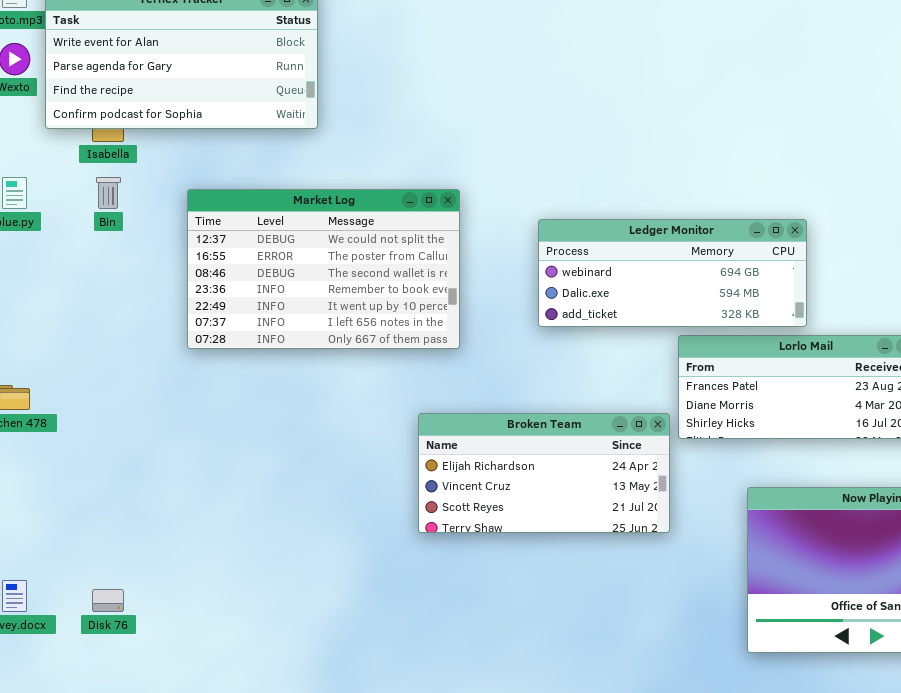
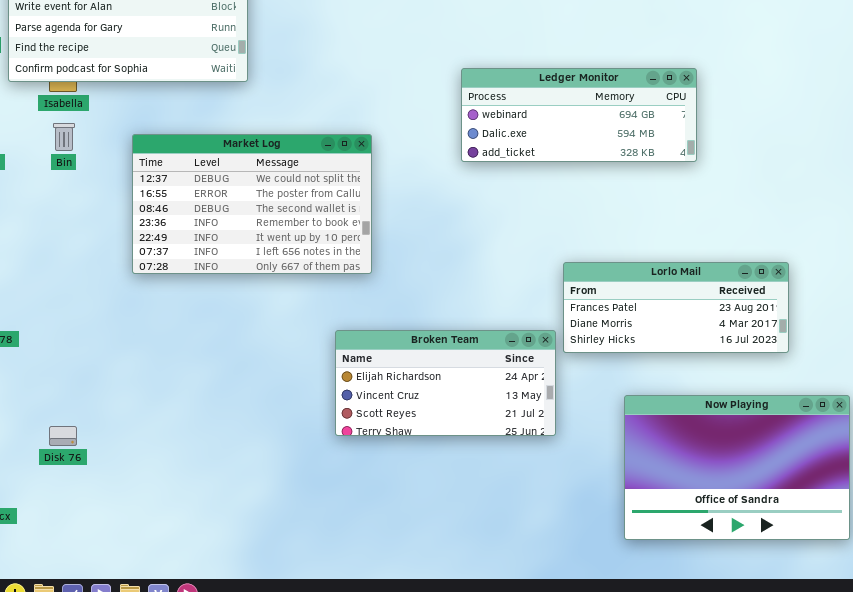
Ledger Monitor: [538,219,807,327] -> [461,68,697,162], moved
Disk 76: [92,589,124,612] -> [49,426,77,446], moved

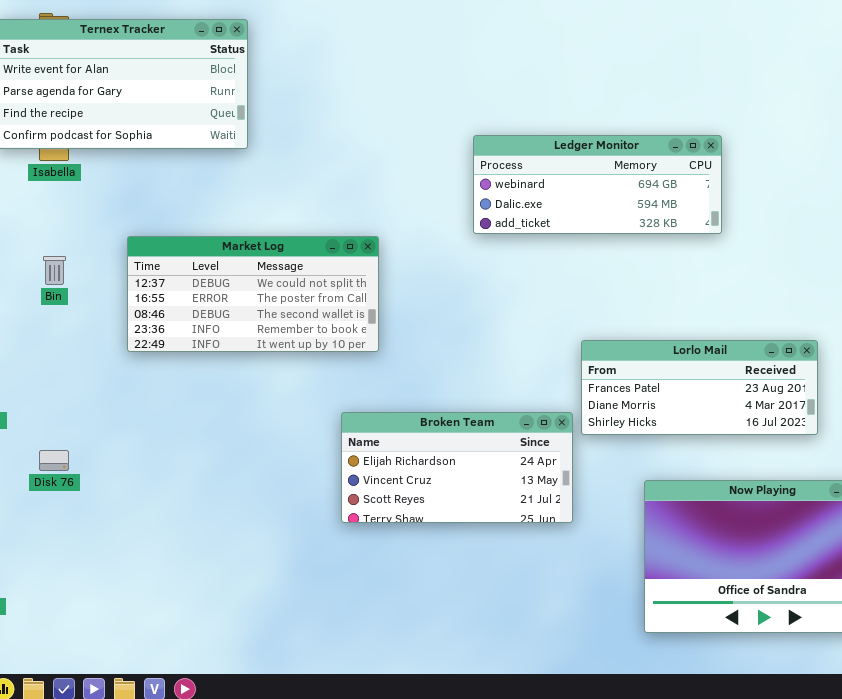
Bin: [53,123,75,151] -> [43,256,66,285], moved
Market Log: [132,134,372,274] -> [127,236,379,352], resized
Disk 76: [49,426,77,446] -> [39,450,69,471], moved

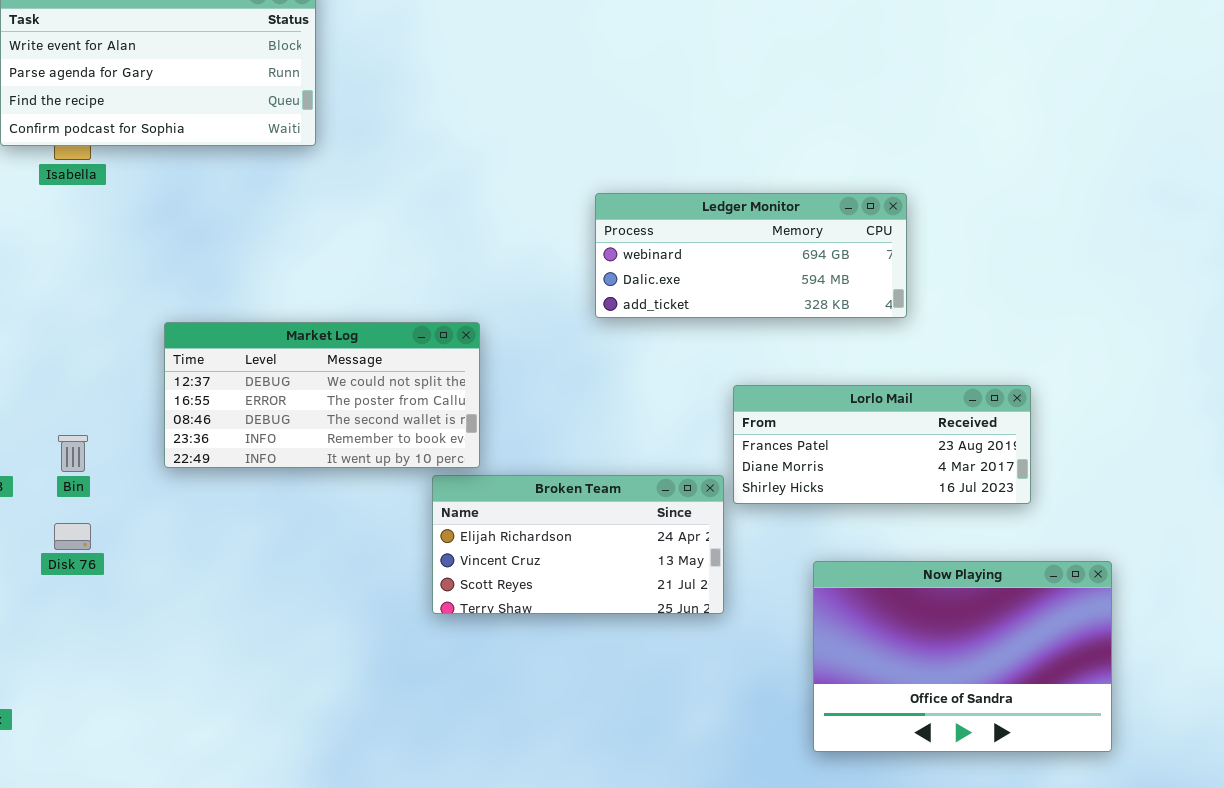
Ledger Monitor: [473,135,722,234] -> [595,193,907,318], moved
Market Log: [127,236,379,352] -> [164,322,480,468], moved
Bin: [43,256,66,285] -> [58,435,88,472], moved

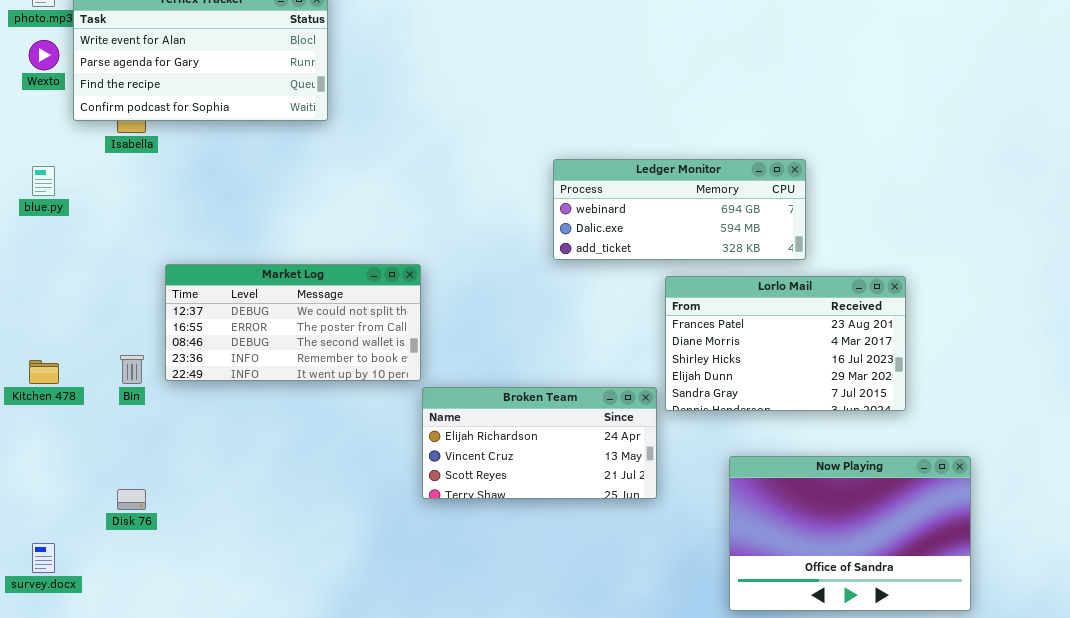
Market Log: [164,322,480,468] -> [165,264,421,381], moved
Lorlo Mail: [733,385,1031,504] -> [665,276,906,411], resized
Disk 76: [54,523,91,550] -> [117,489,146,510], moved

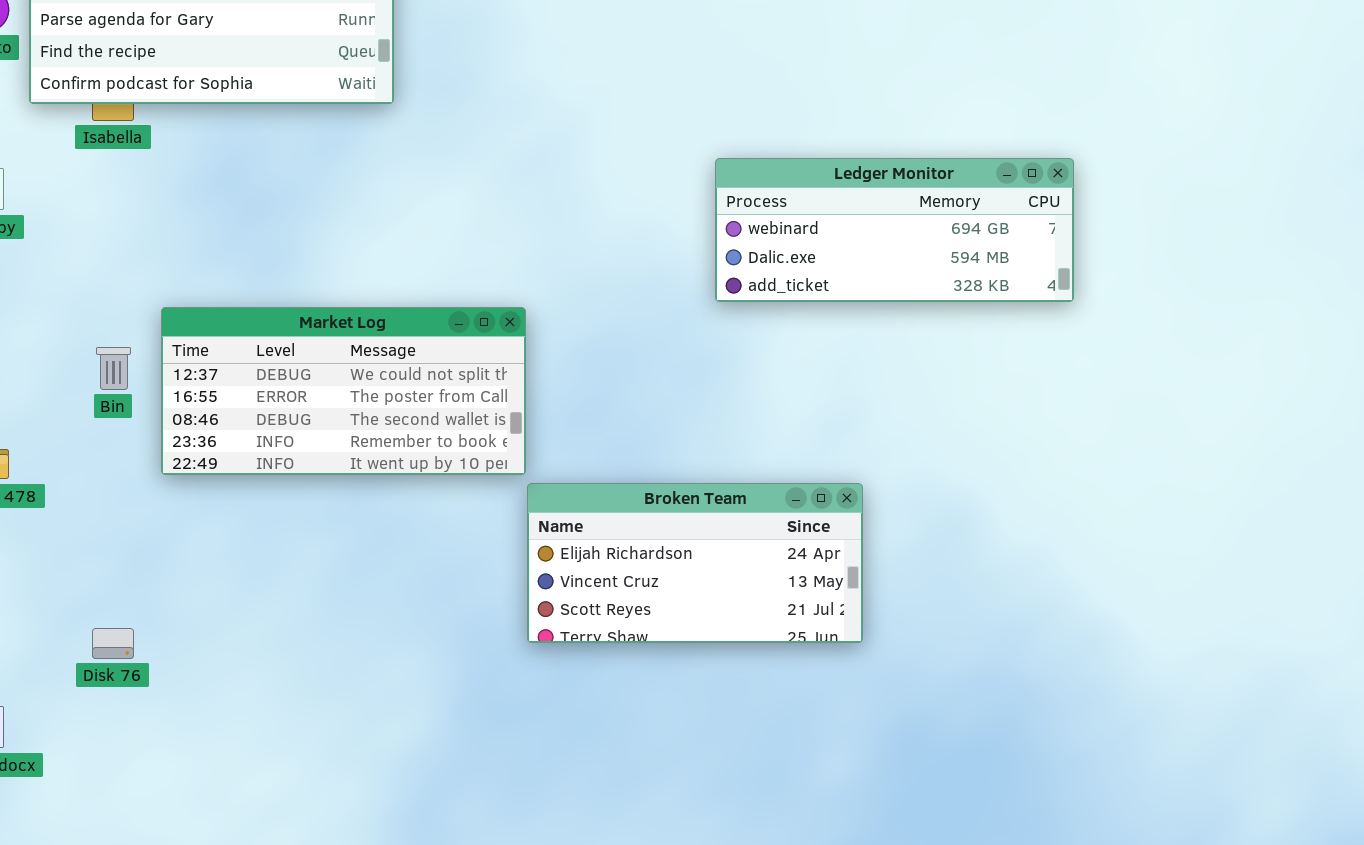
Lorlo Mail: [665,276,906,411] -> none, closed
Bin: [120,355,144,384] -> [96,347,131,390], moved
Now Playing: [729,456,971,611] -> none, closed

